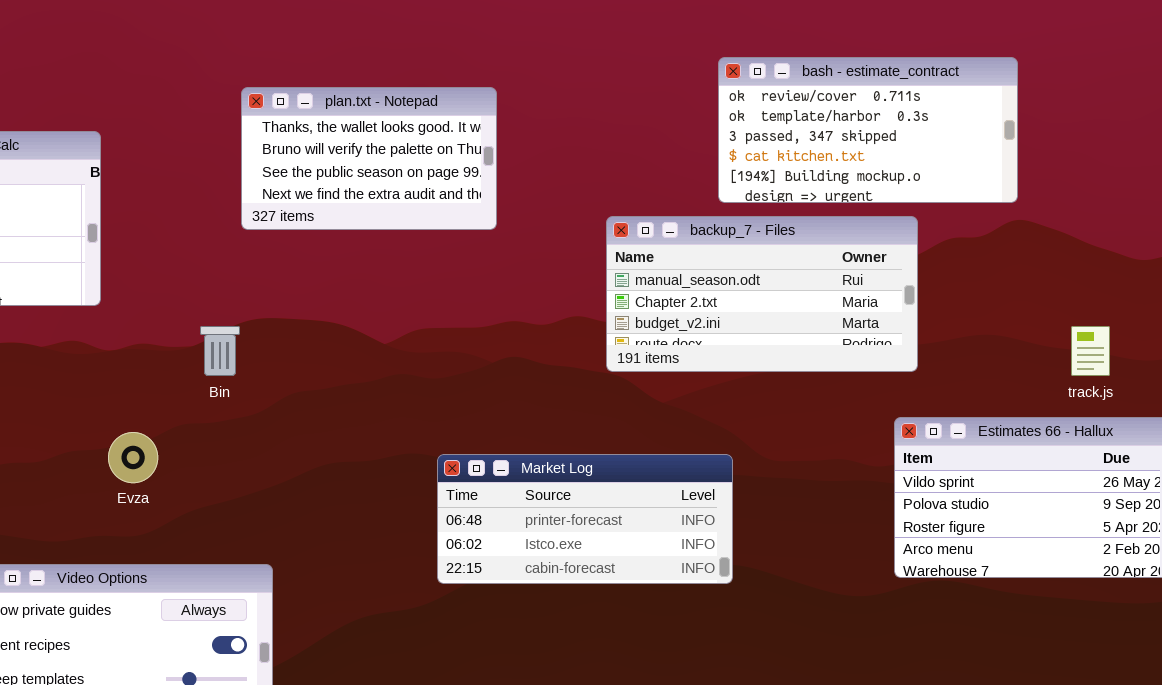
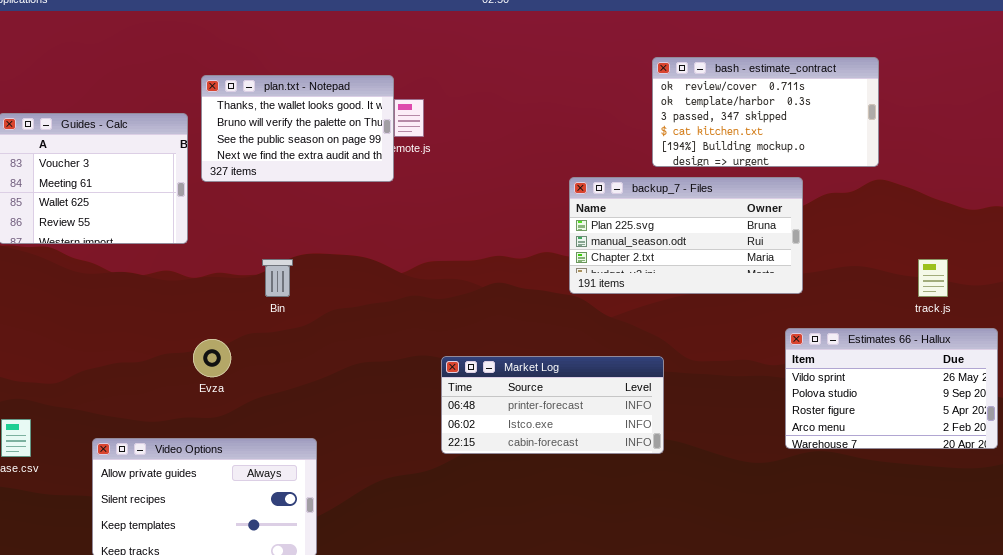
plan.txt - Notepad: [241,87,497,230] -> [201,75,394,182], moved
backup_7 - Files: [606,216,918,372] -> [569,177,803,294], scrolled up 1 row

